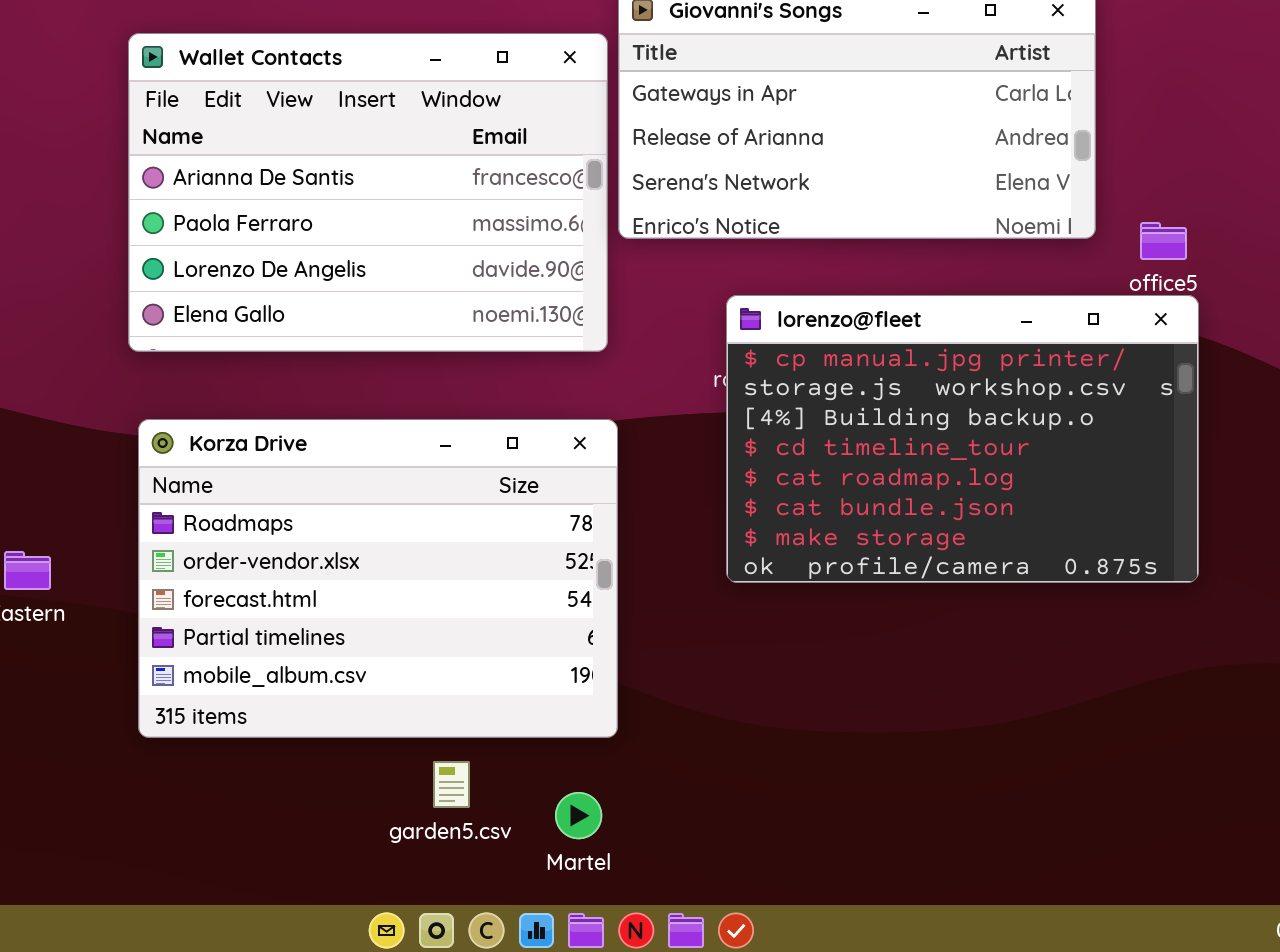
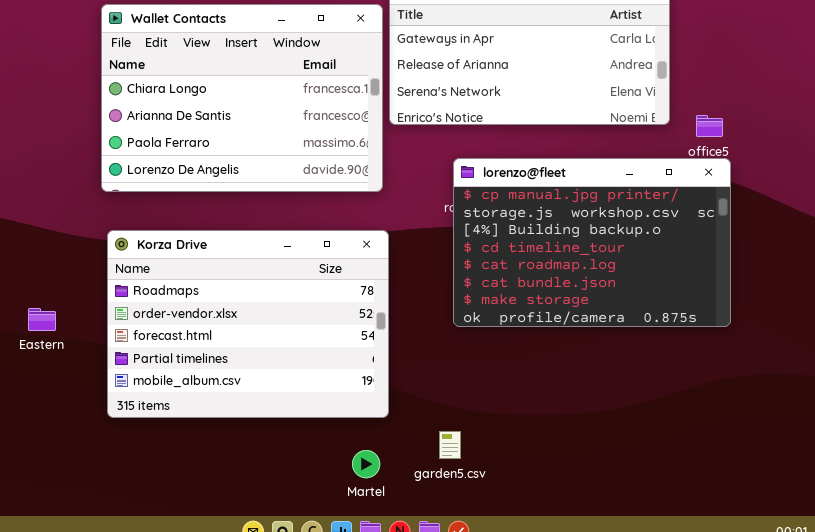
Wallet Contacts: [128,33,608,352] -> [101,4,383,192], scrolled up 1 row
garden5.csv: [433,761,470,808] -> [439,431,461,459], moved

